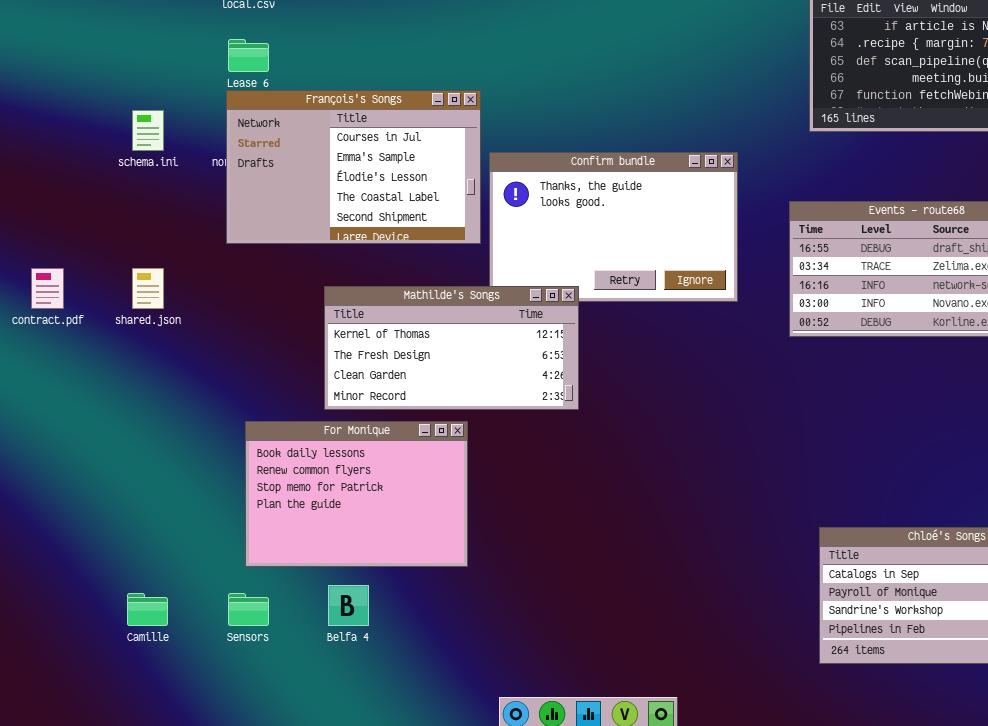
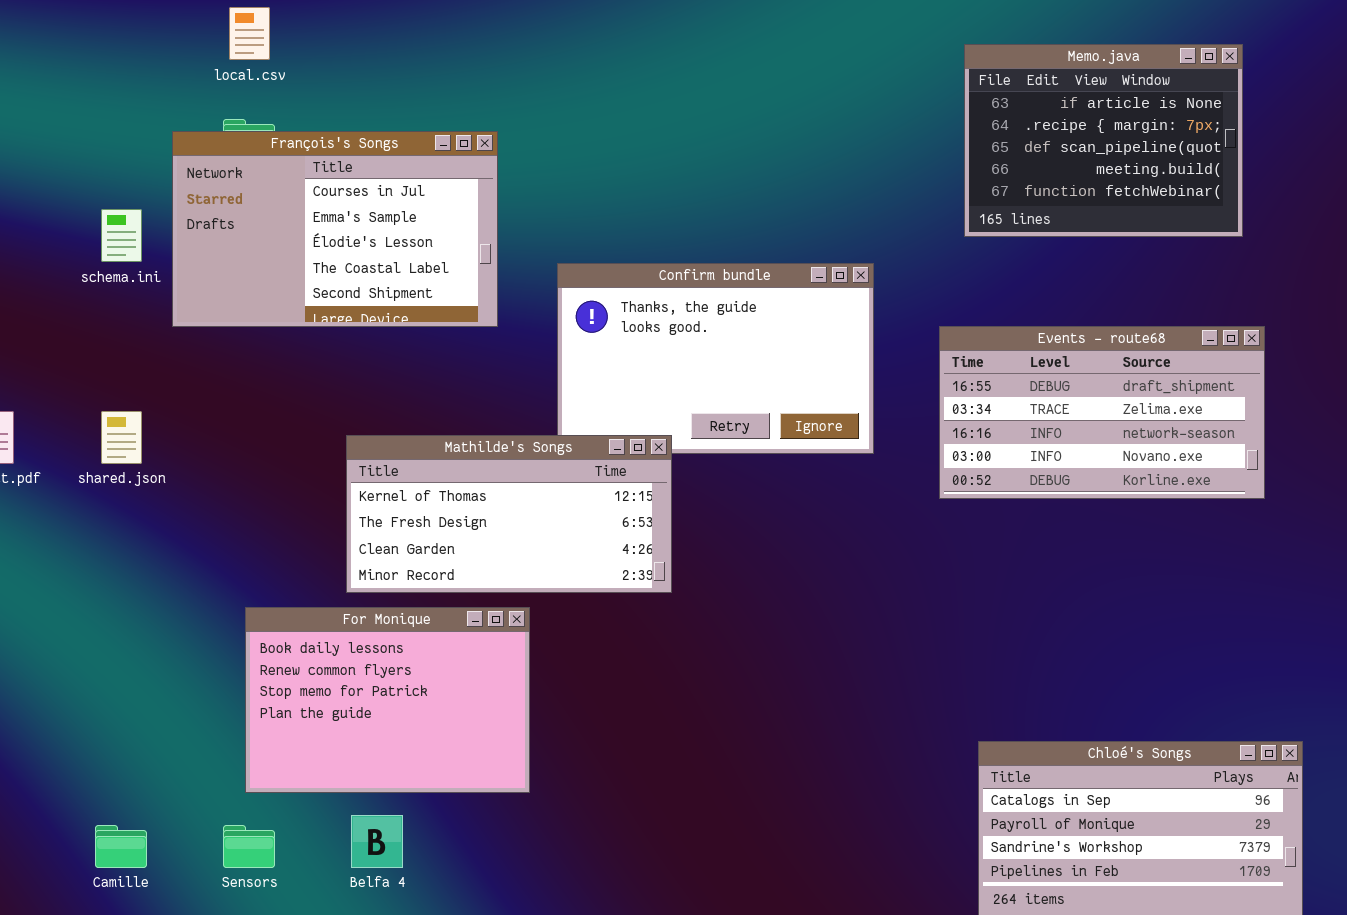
François's Songs: [226,90,481,244] -> [172,131,498,327], moved

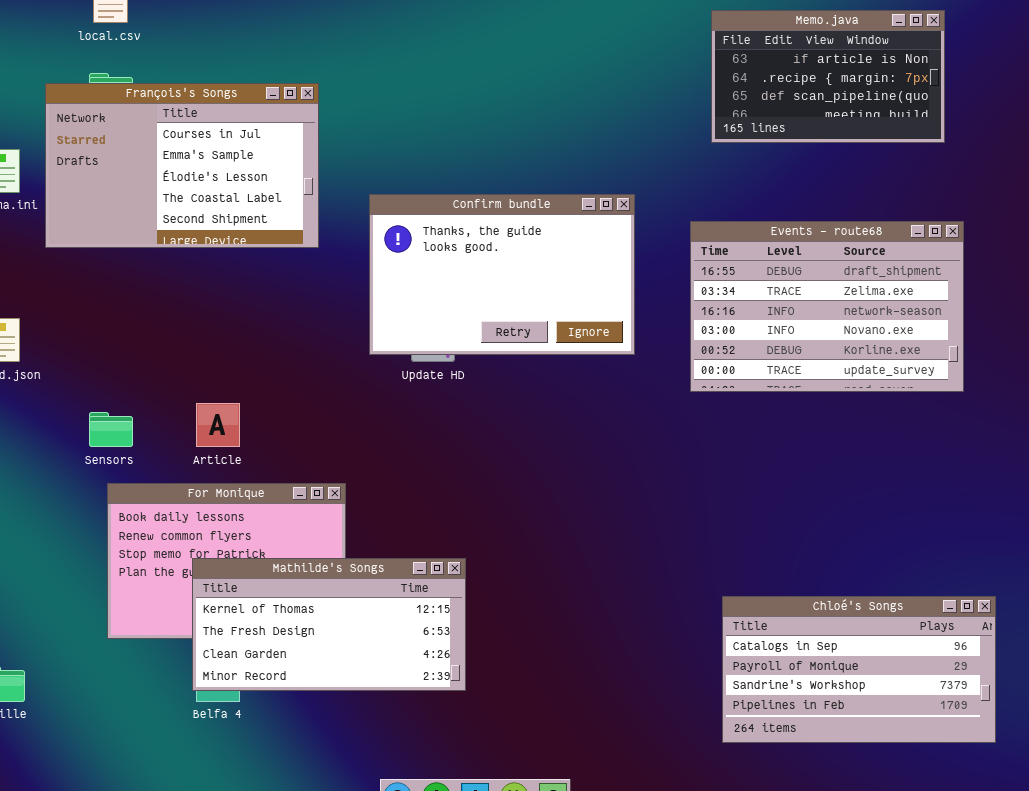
Memo.java: [964,44,1243,237] -> [711,10,945,143], resized
Events - route68: [939,326,1265,499] -> [690,221,964,392], resized
Mathilde's Songs: [346,435,672,593] -> [192,558,466,691], moved
Sensors: [223,825,275,868] -> [89,412,133,447], moved

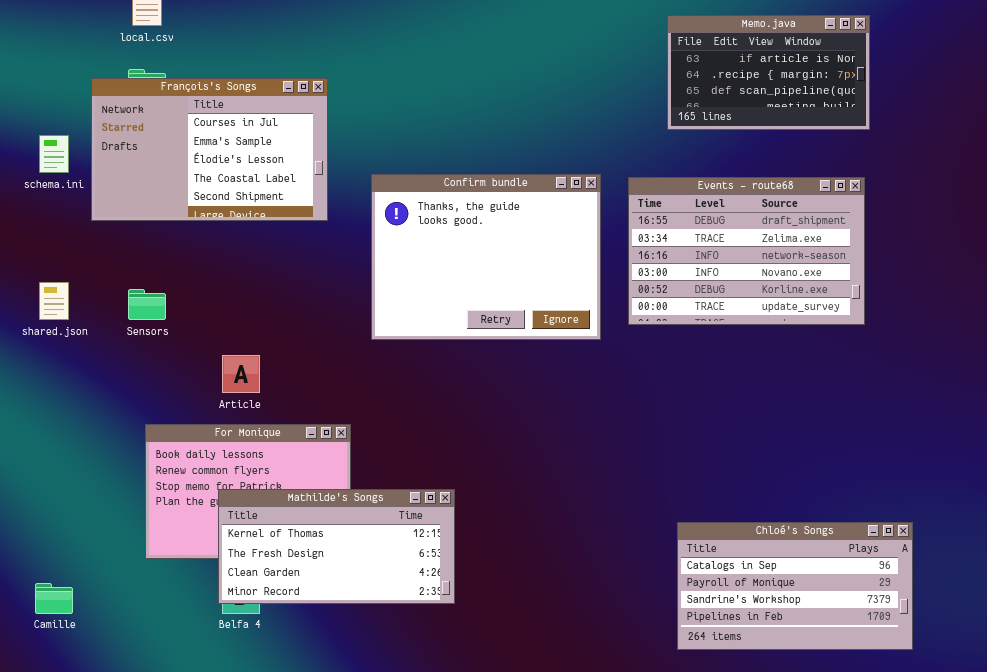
Confirm bundle: [369,194,635,355] -> [371,174,601,340], resized
Events - route68: [690,221,964,392] -> [628,177,865,325], moved
Sensors: [89,412,133,447] -> [128,289,166,320], moved

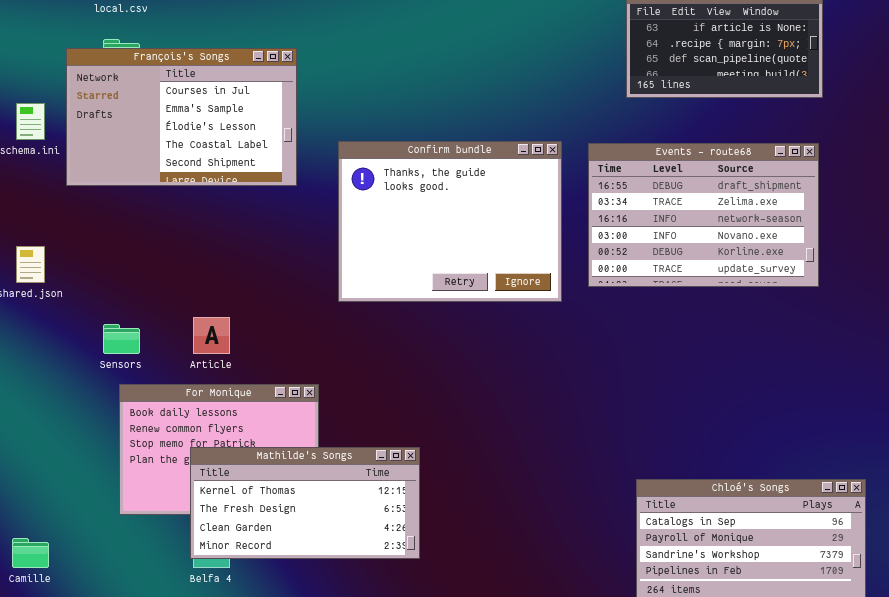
Sensors: [128,289,166,320] -> [103,324,140,354], moved

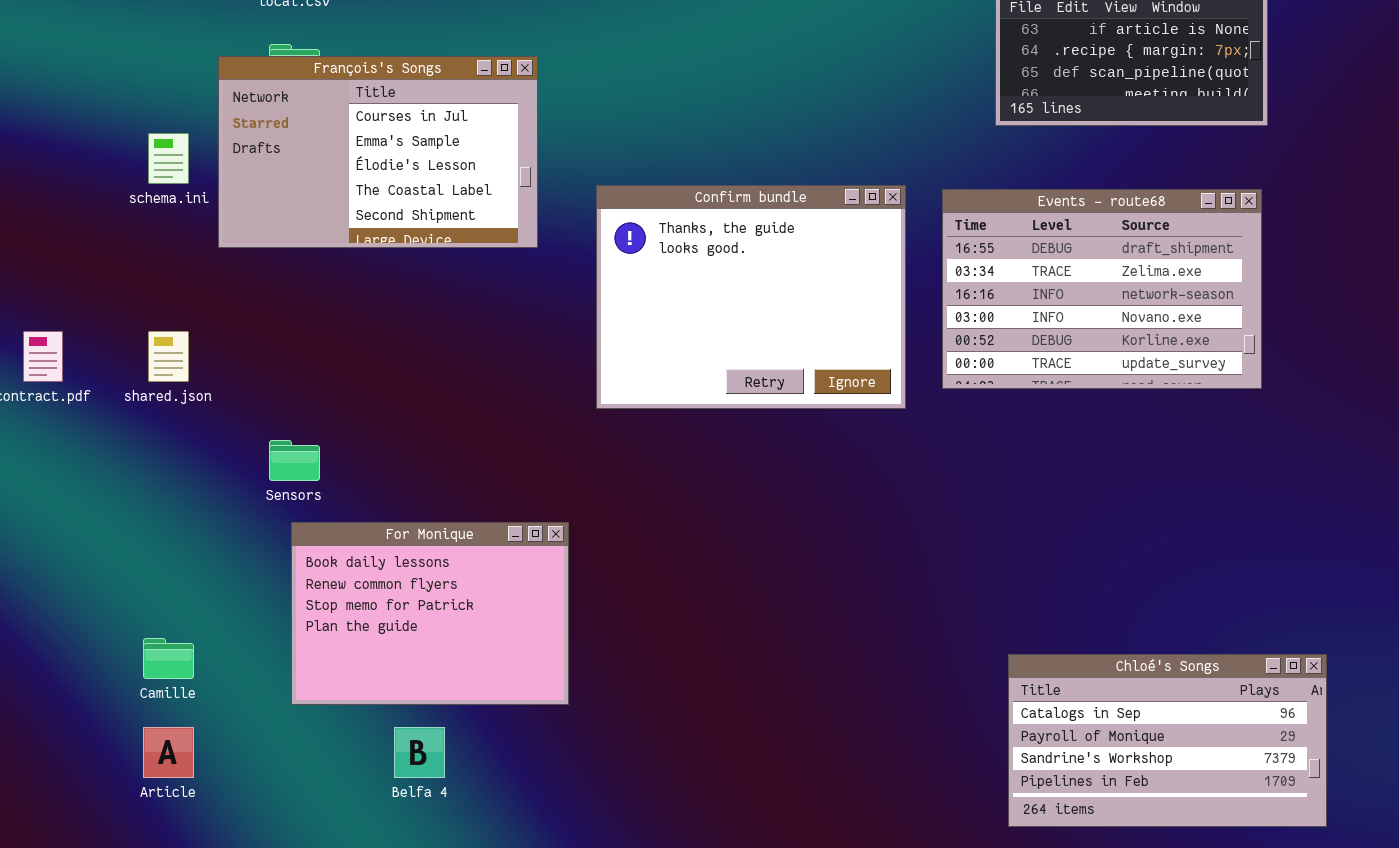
Article: [193,317,230,354] -> [143,727,194,778], moved
Mathilde's Songs: [190,447,420,559] -> none, closed
Camille: [12,538,49,568] -> [143,638,194,679], moved

